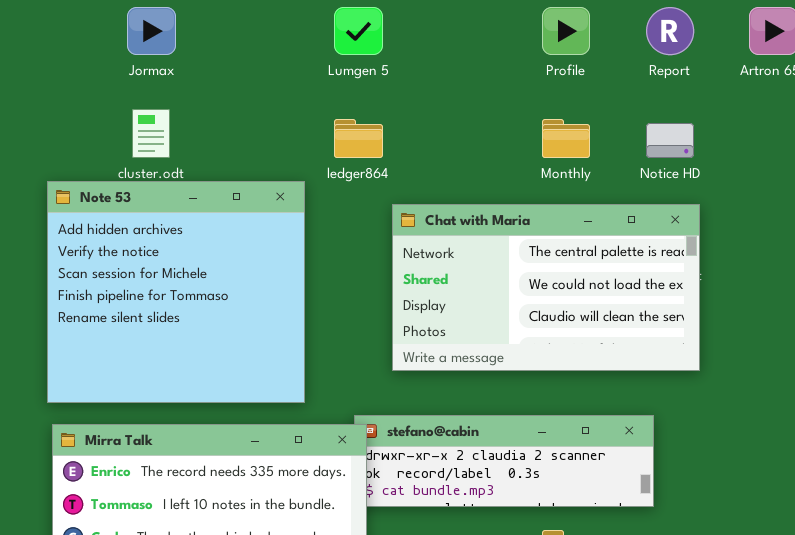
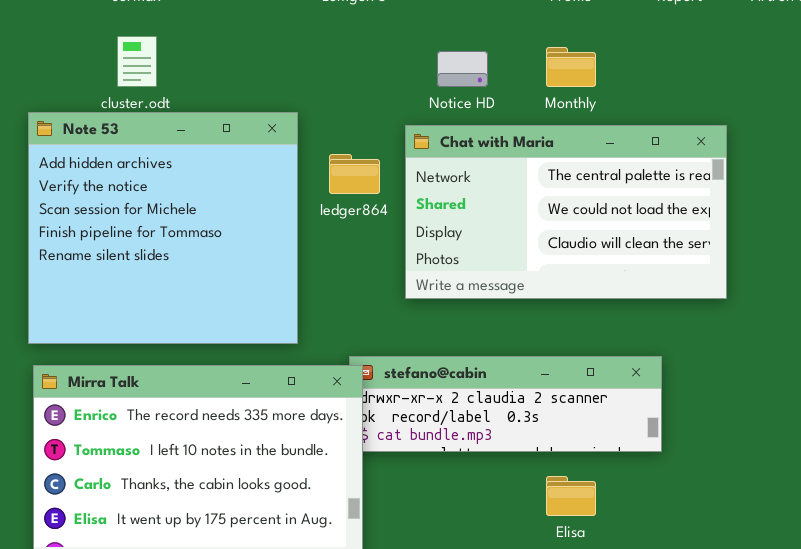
ledger864: [334,119,383,158] -> [329,154,380,194], moved
Notice HD: [646,123,694,158] -> [437,51,488,87], moved
Chat with Maria: [392,204,700,371] -> [405,125,727,299], moved

